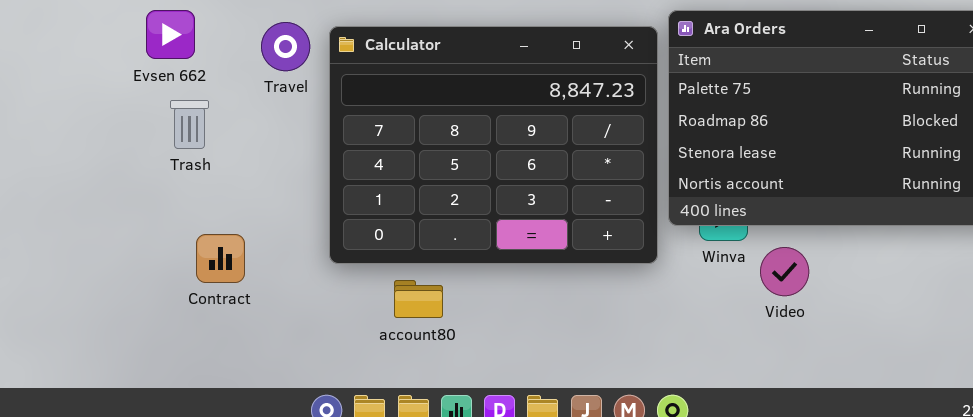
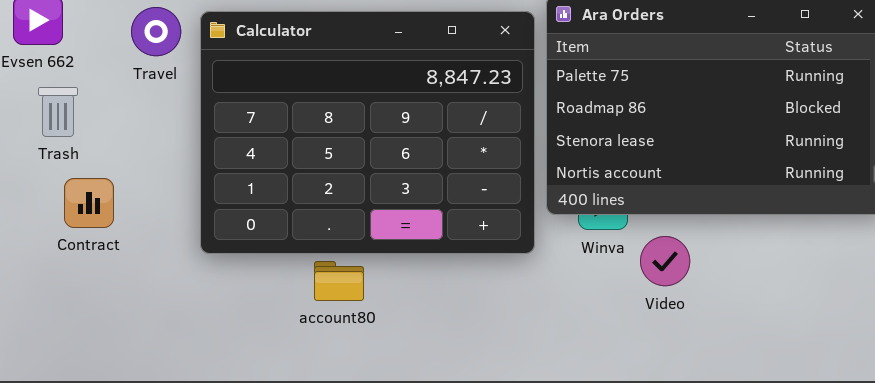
Contract: [196,234,245,283] -> [64,178,114,228], moved
account80: [394,280,443,318] -> [314,261,364,301], moved

